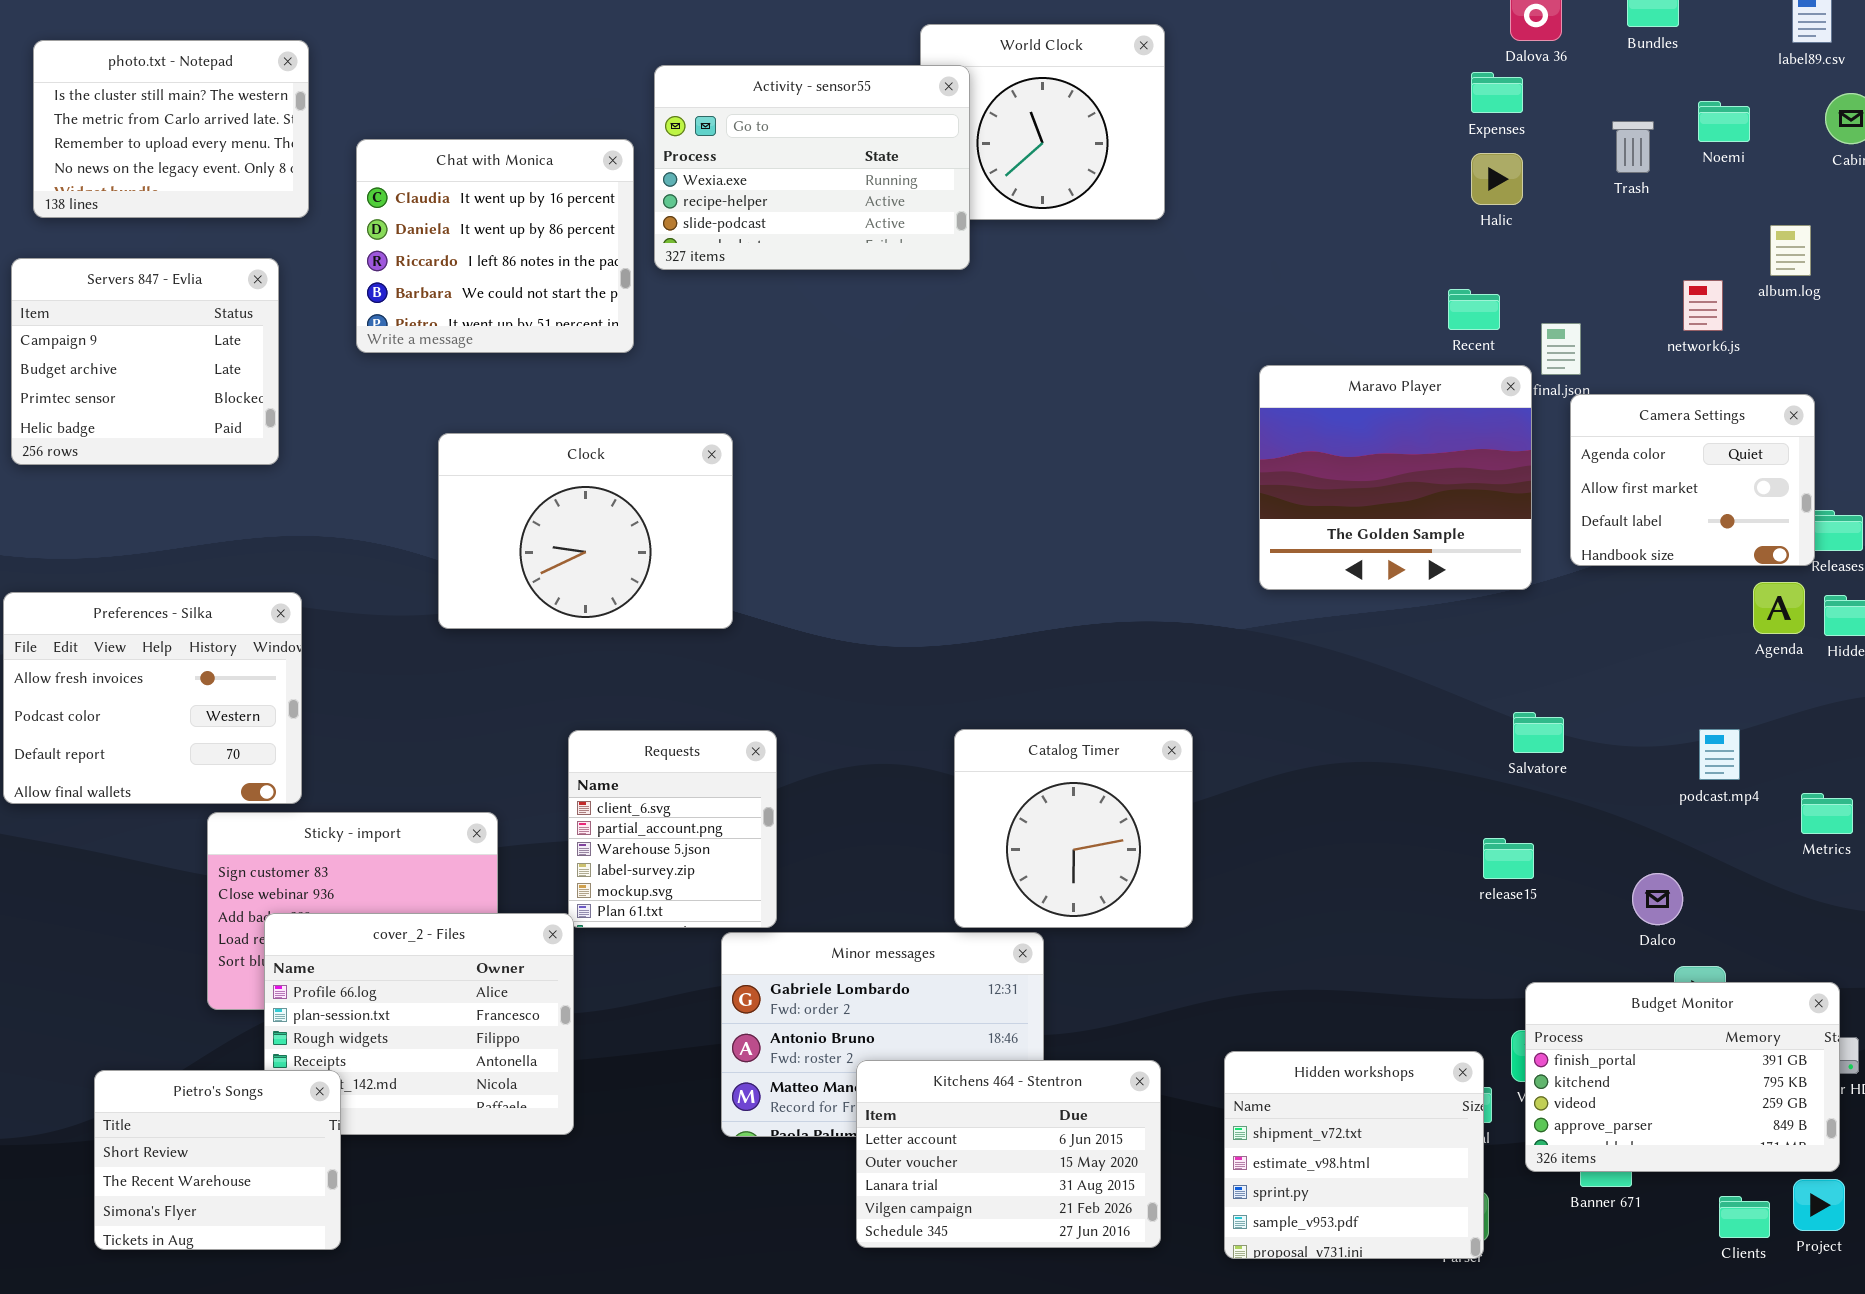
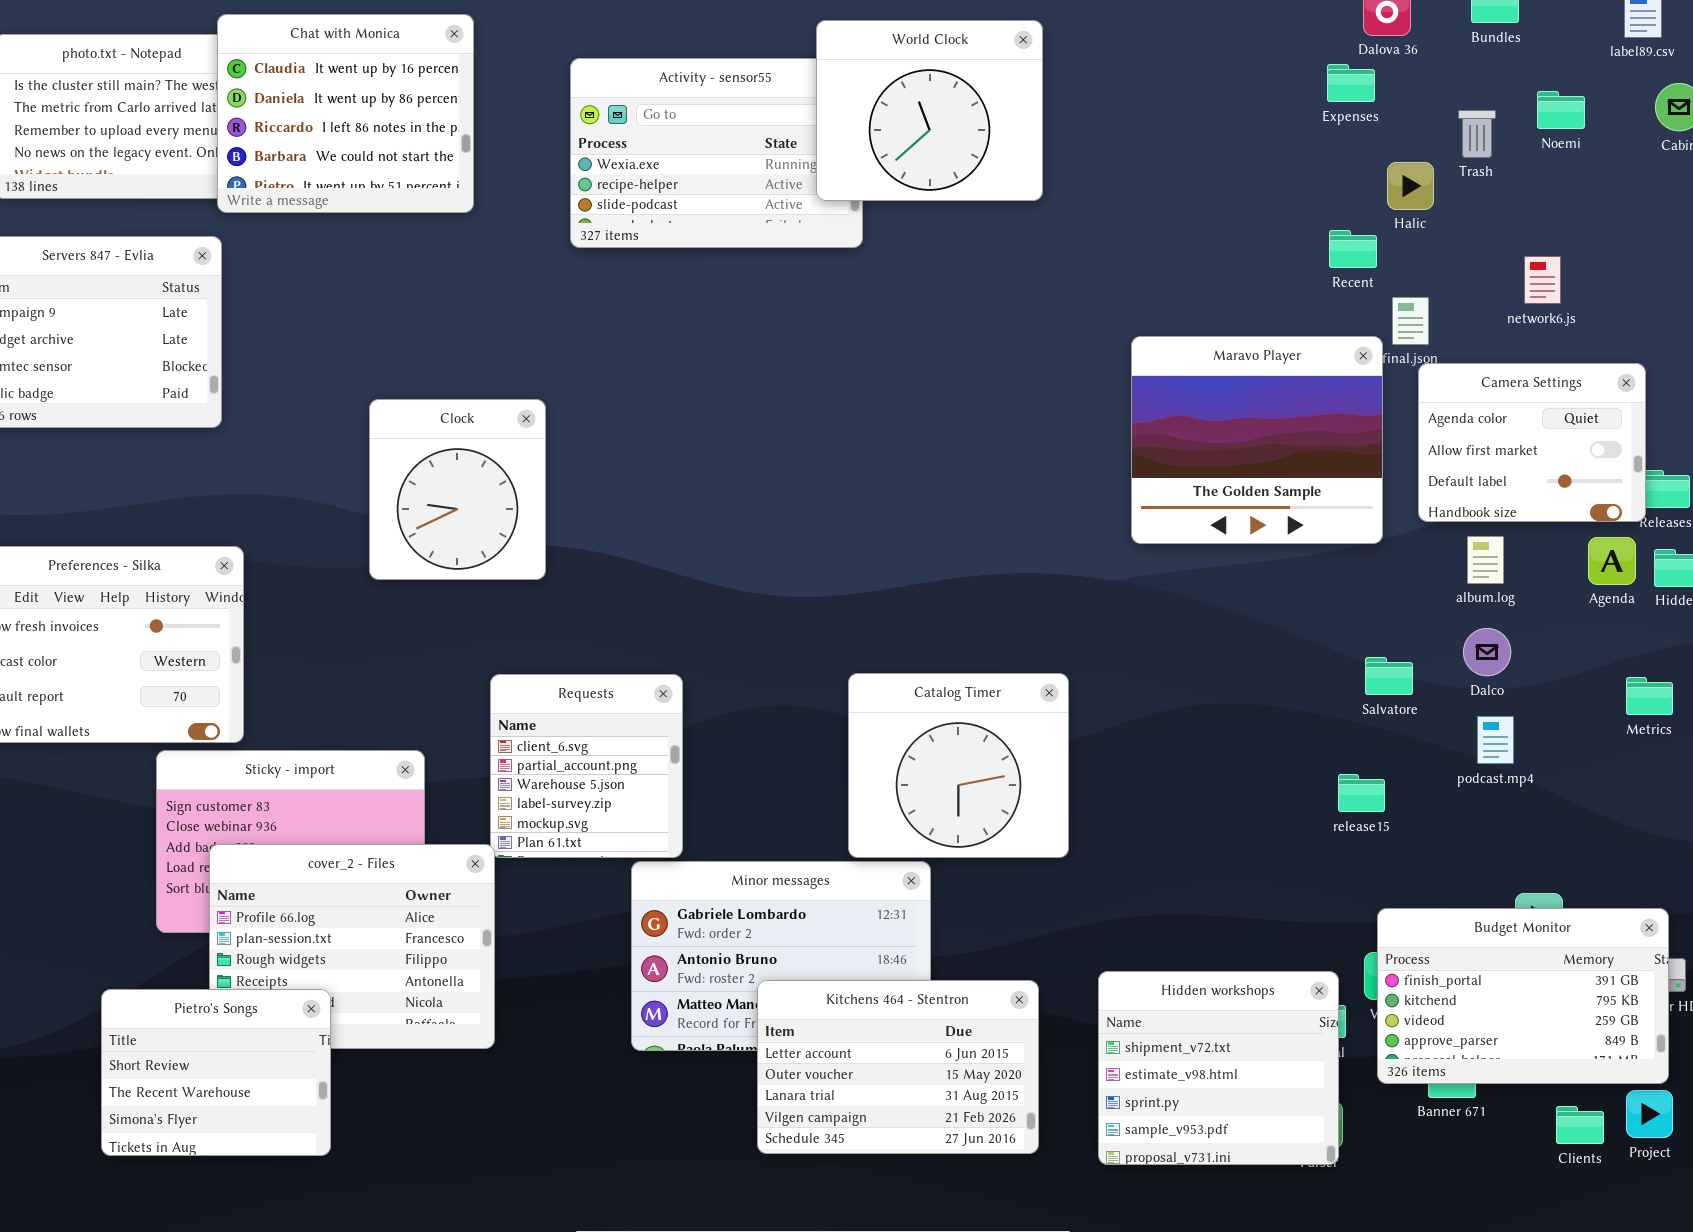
World Clock: [920,24,1165,220] -> [816,20,1043,201], raised
Chat with Monica: [356,139,634,353] -> [217,14,474,213], moved
Halic: [1471,153,1523,205] -> [1387,162,1434,210], moved
album.log: [1770,225,1811,276] -> [1467,536,1504,584], moved
Recent: [1448,289,1500,330] -> [1329,230,1377,268], moved
Clock: [438,433,733,629] -> [369,399,546,580], resized
podcast.mp4: [1699,729,1740,780] -> [1477,716,1514,764], moved
Metrics: [1801,793,1853,834] -> [1626,677,1673,715], moved
Dalco: [1632,873,1683,925] -> [1463,628,1511,676], moved
Pietro's Songs: [94,1070,341,1250] -> [101,989,331,1156], moved

